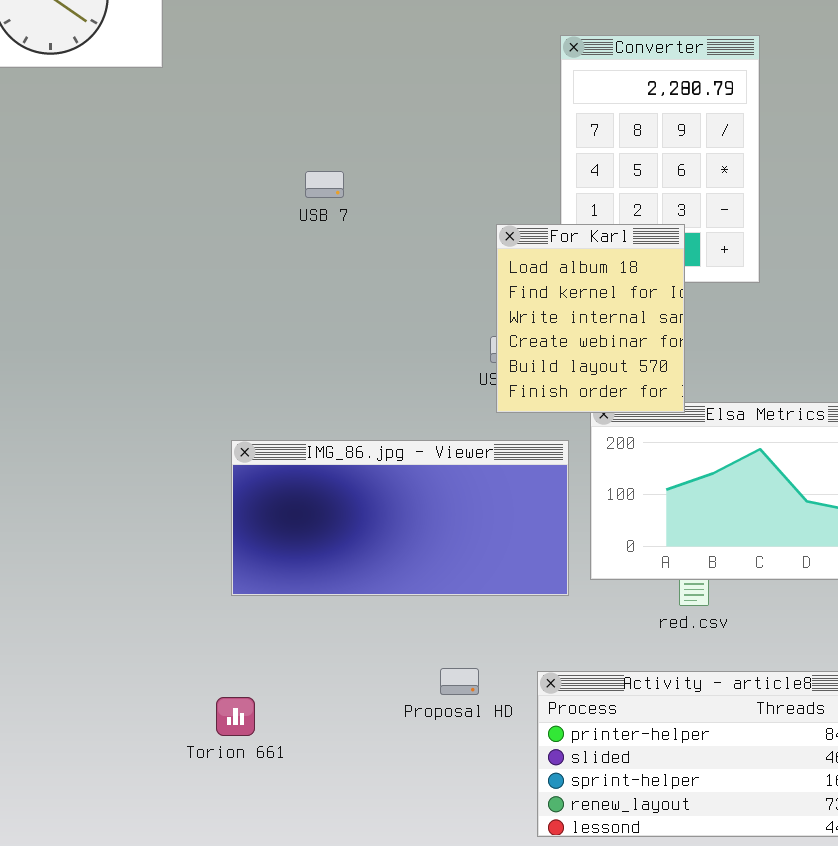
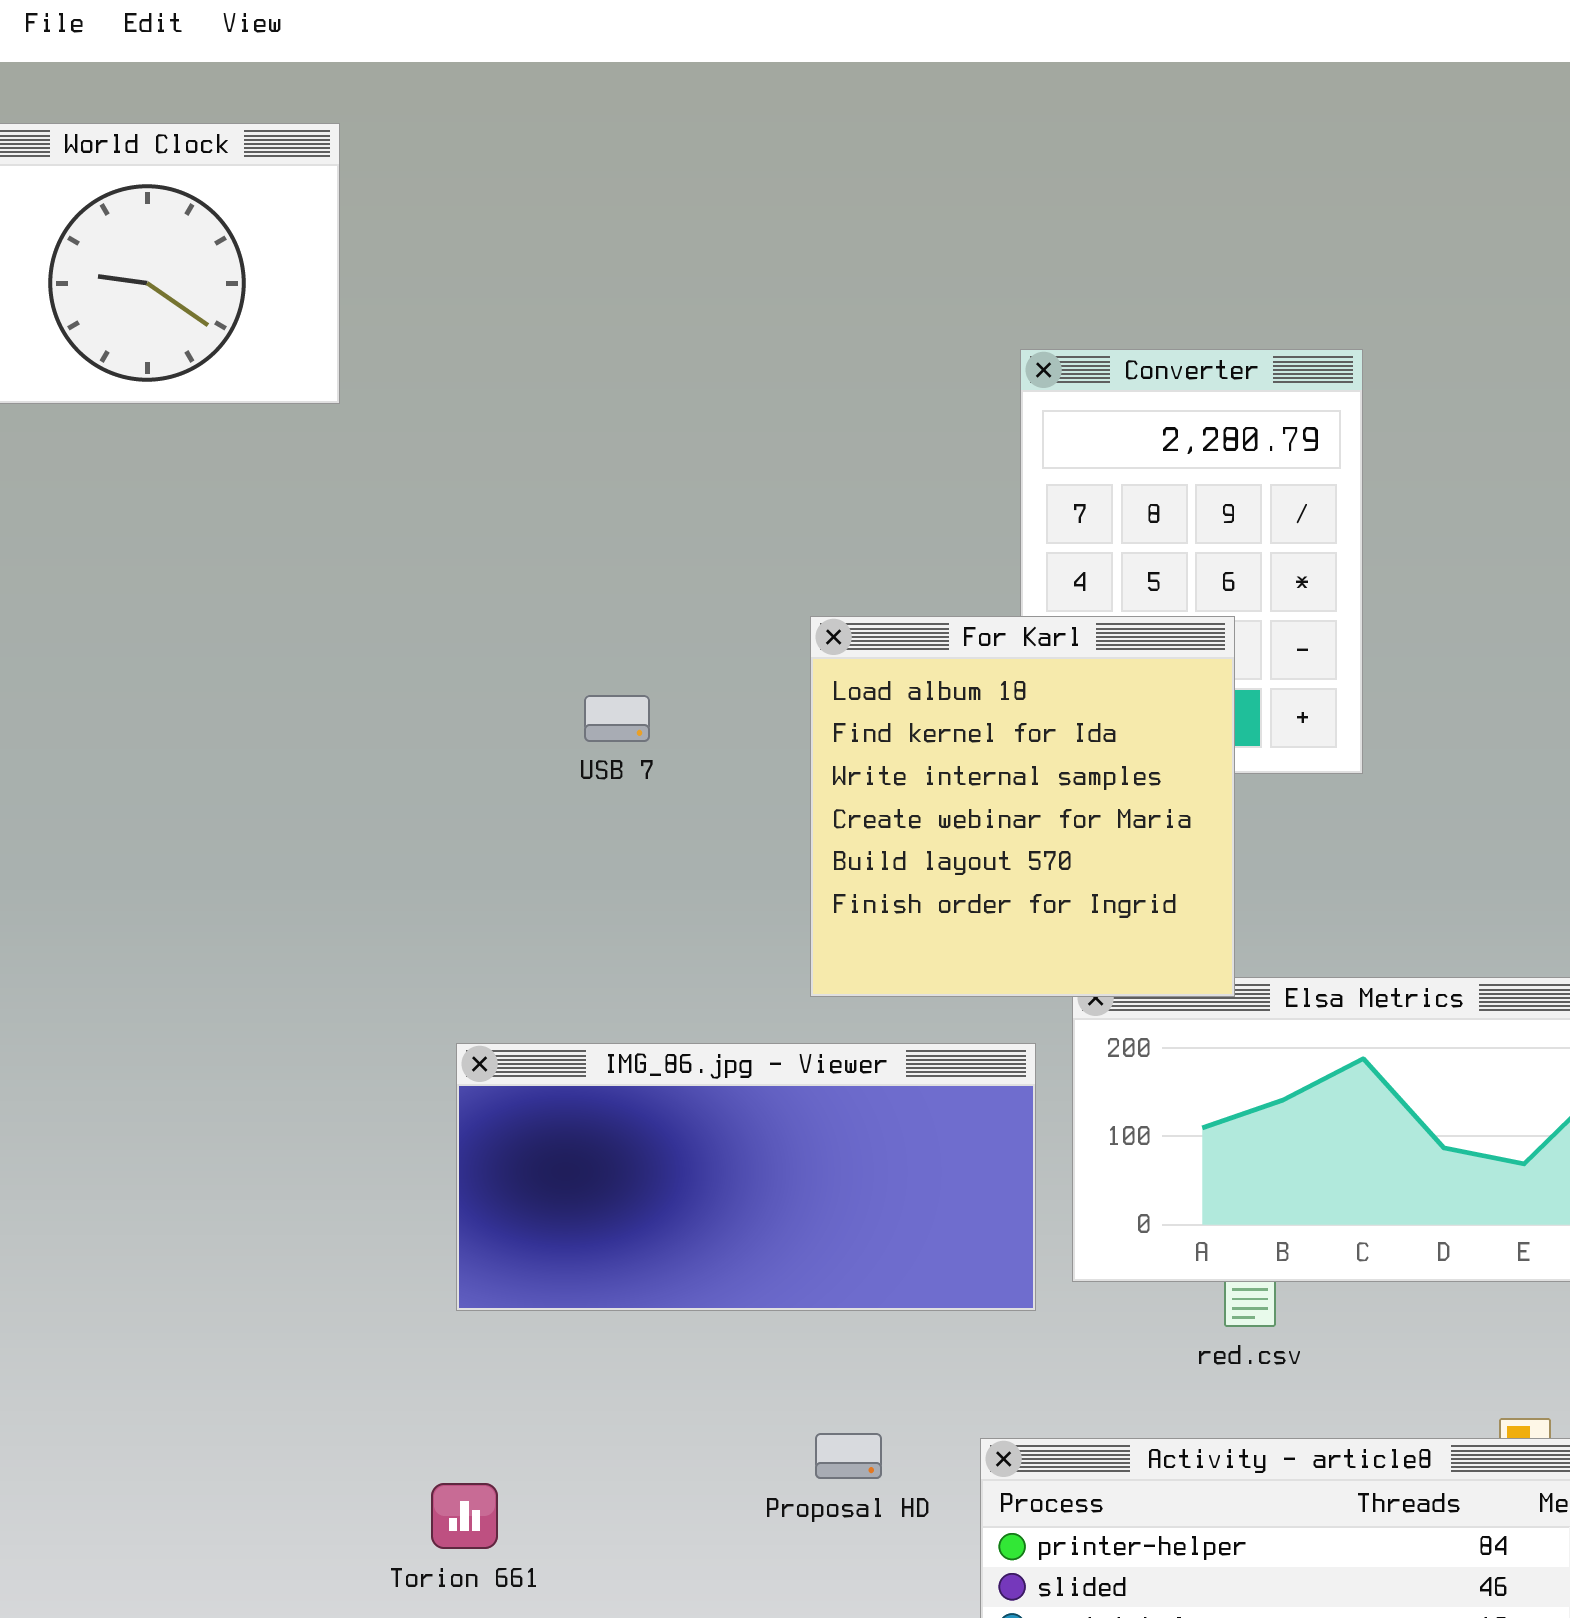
USB 7: [305,171,344,198] -> [584,695,650,742], moved
For Karl: [496,224,685,413] -> [810,616,1235,997], resized

